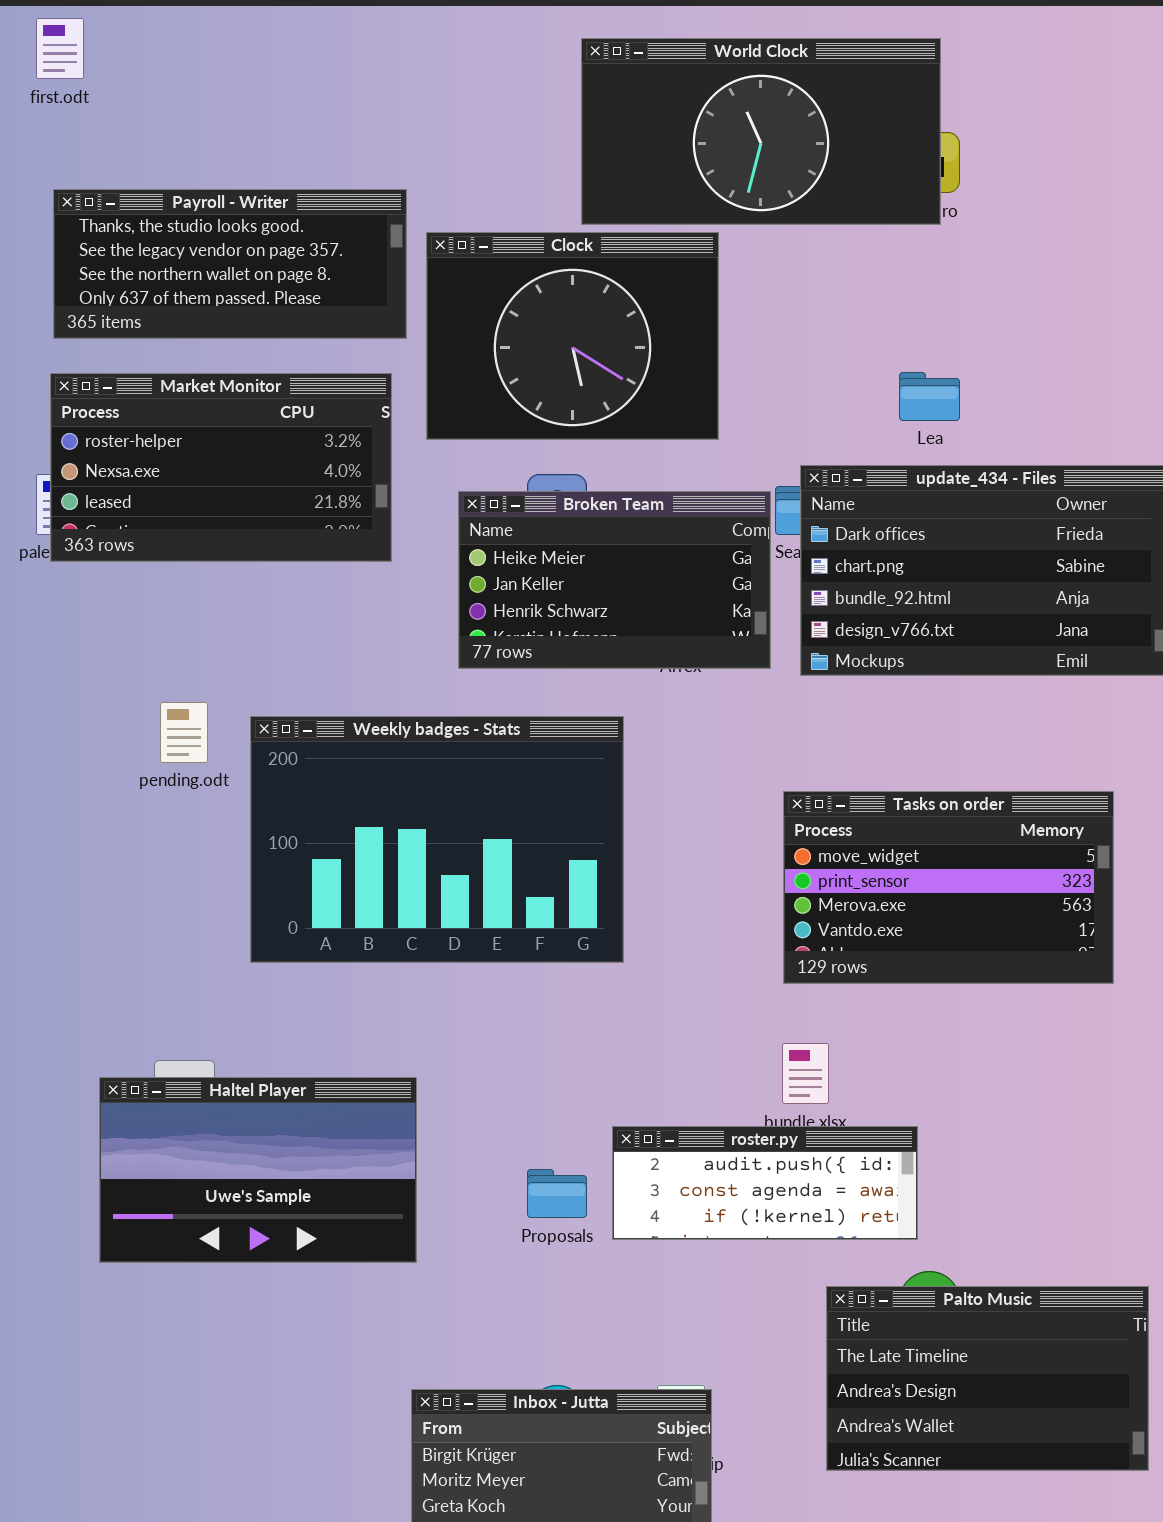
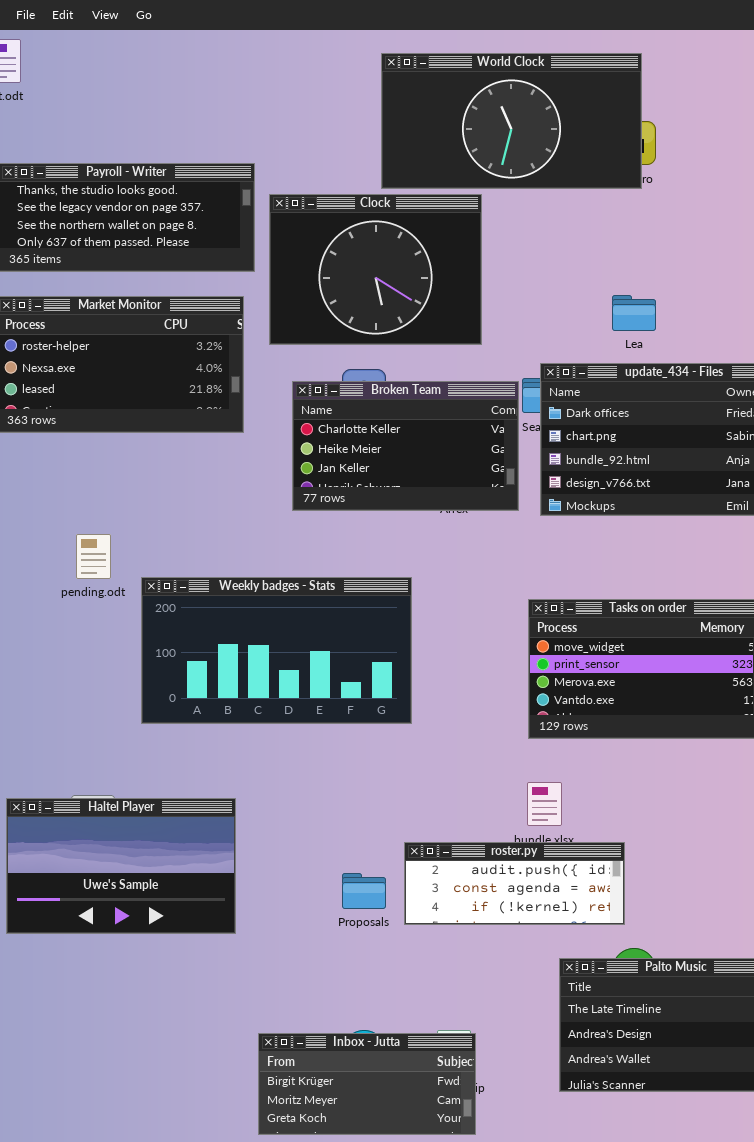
Broken Team: [458,491,771,669] -> [292,381,519,511], scrolled up 1 row
Weekly badges - Stats: [250,716,624,963] -> [141,577,412,724], resized
Haltel Player: [99,1077,417,1263] -> [6,798,236,934], moved

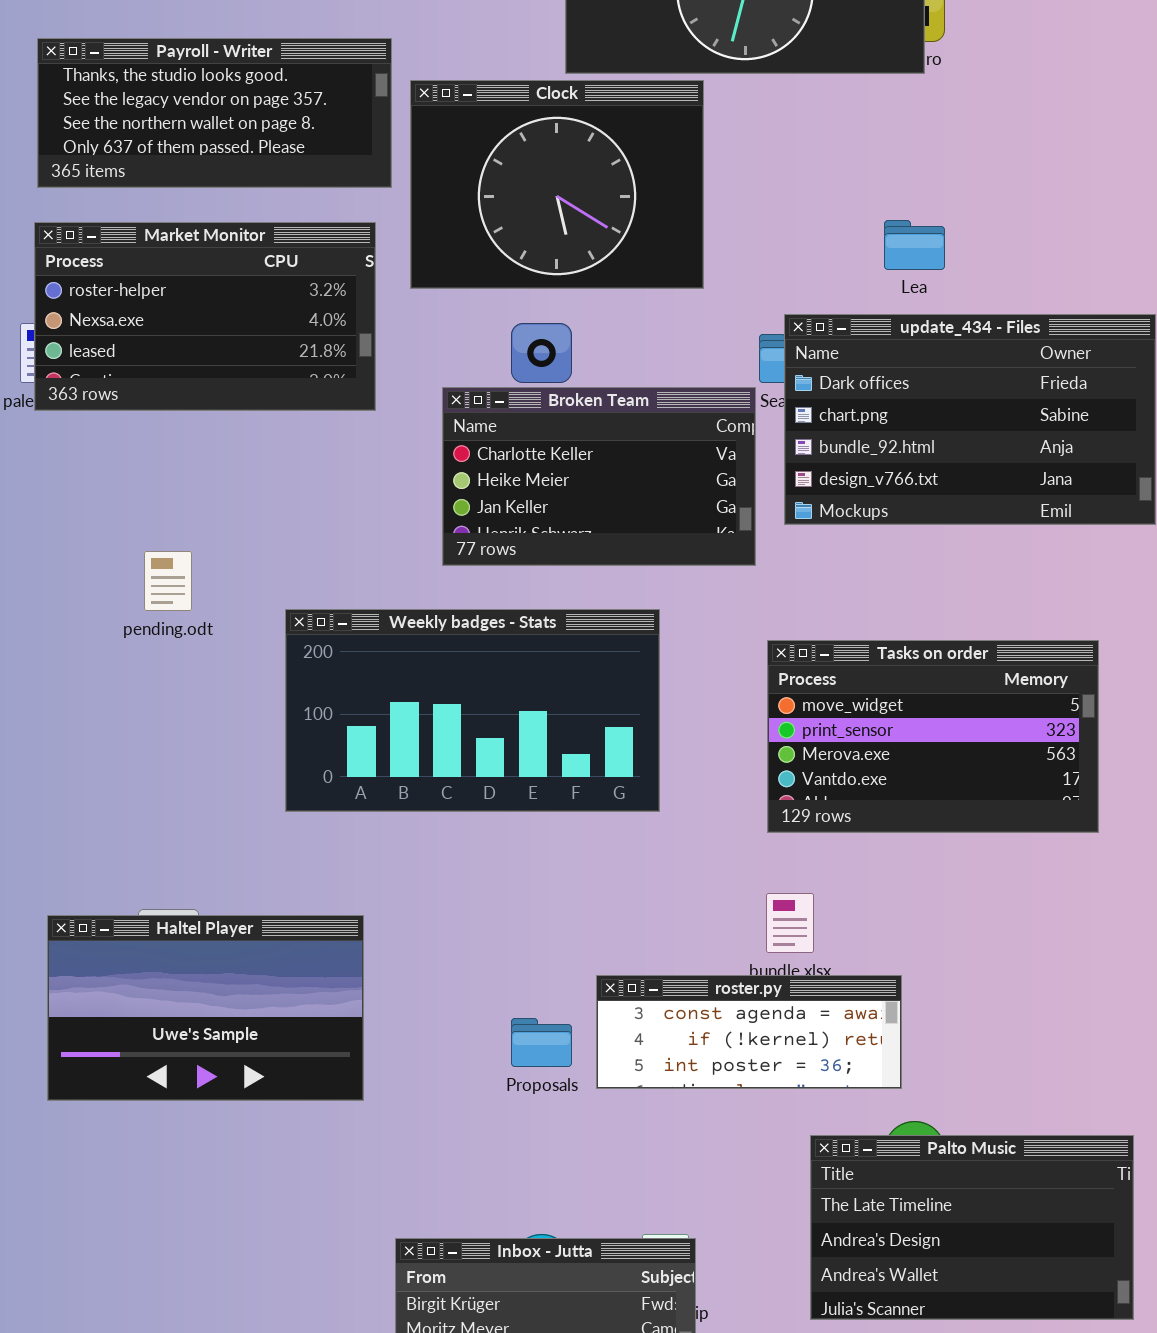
Broken Team: [292,381,519,511] -> [442,387,756,566], moved
Weekly badges - Stats: [141,577,412,724] -> [285,609,660,812], moved
roster.py: [404,842,625,925] -> [596,975,902,1089], scrolled down 1 row

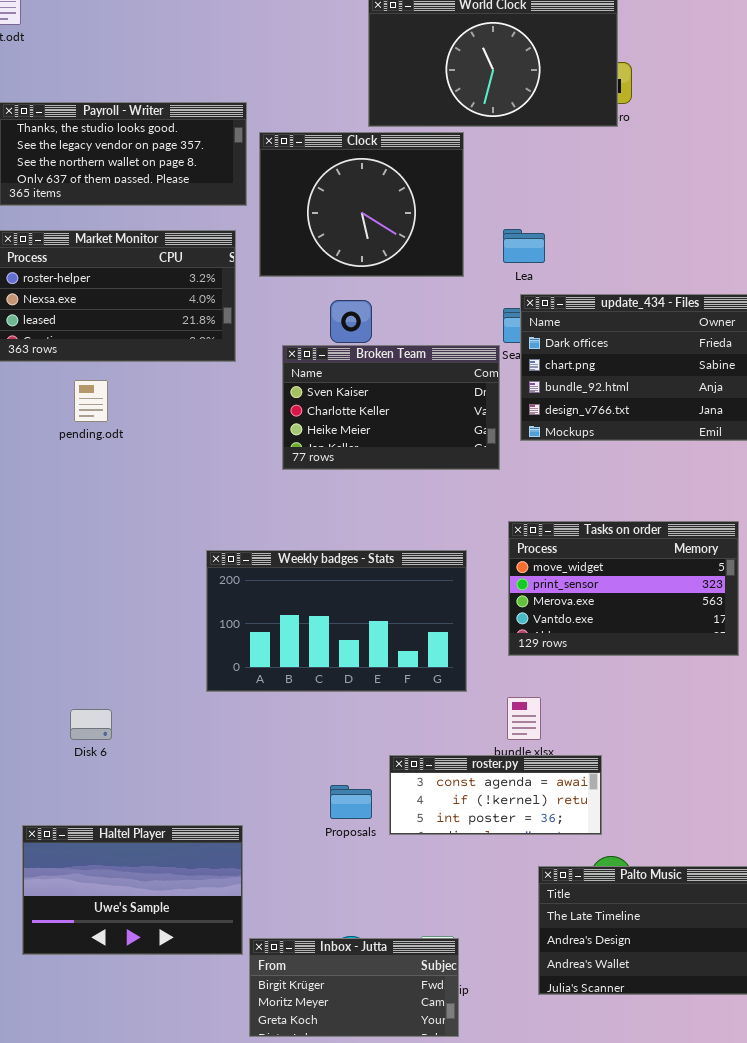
Lea: [884,220,945,270] -> [503,229,545,263], moved
Broken Team: [442,387,756,566] -> [282,345,500,470], scrolled up 1 row
pending.odt: [144,551,192,611] -> [74,380,108,422], moved
Weekly badges - Stats: [285,609,660,812] -> [206,550,467,692], moved
Haltel Player: [47,915,364,1101] -> [22,825,243,955], moved

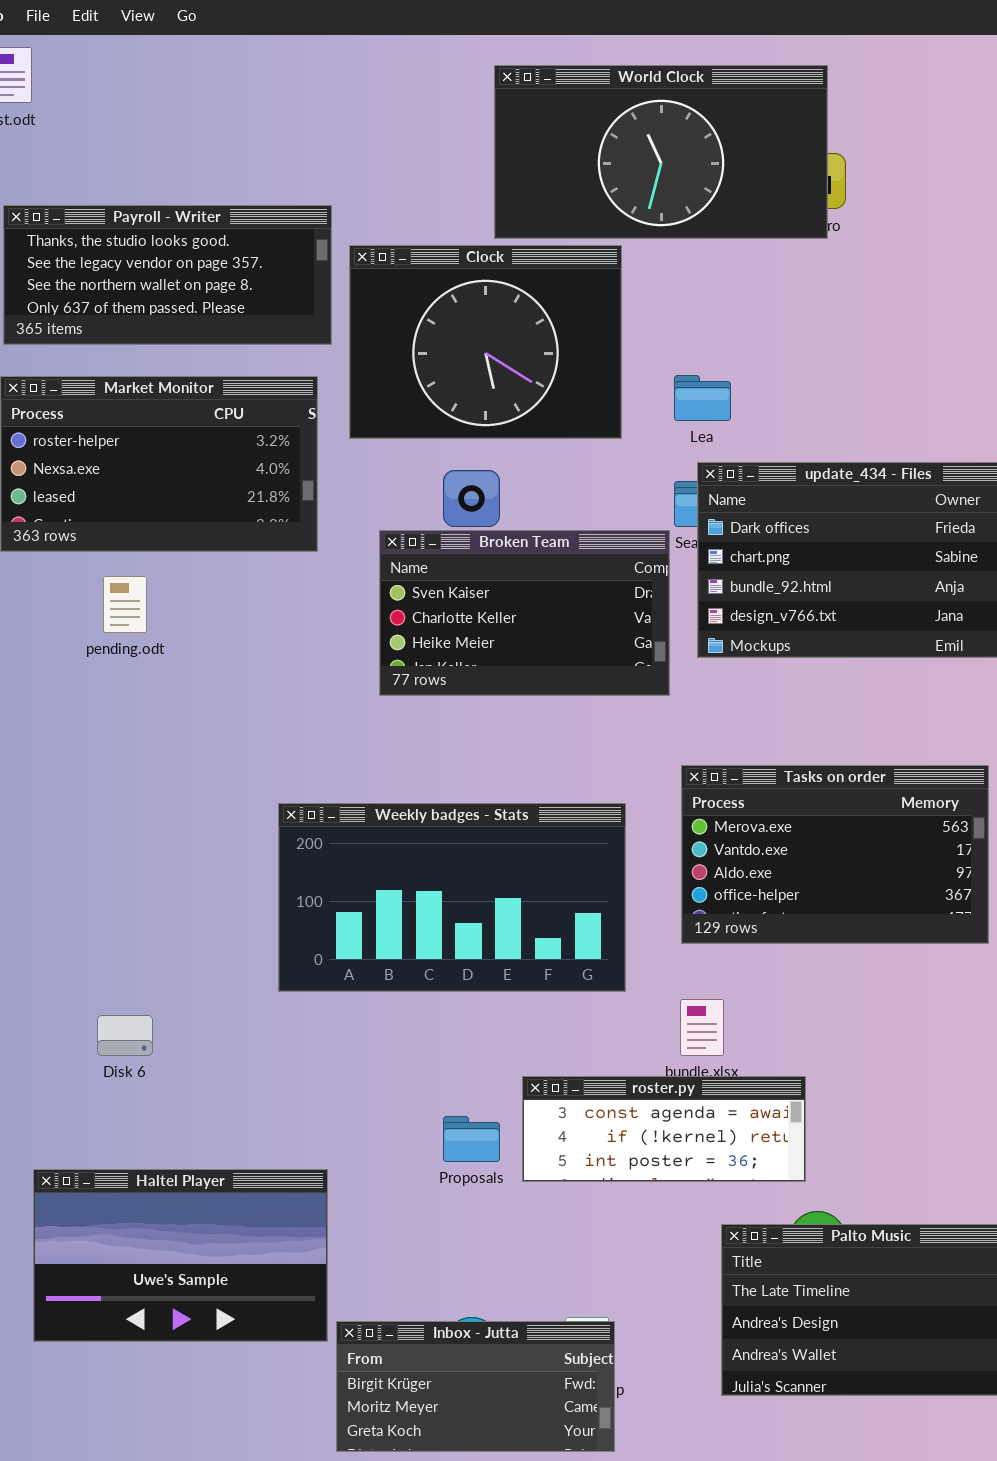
Tasks on order: [508,521,739,656] -> [681,765,989,944], scrolled down 2 rows

